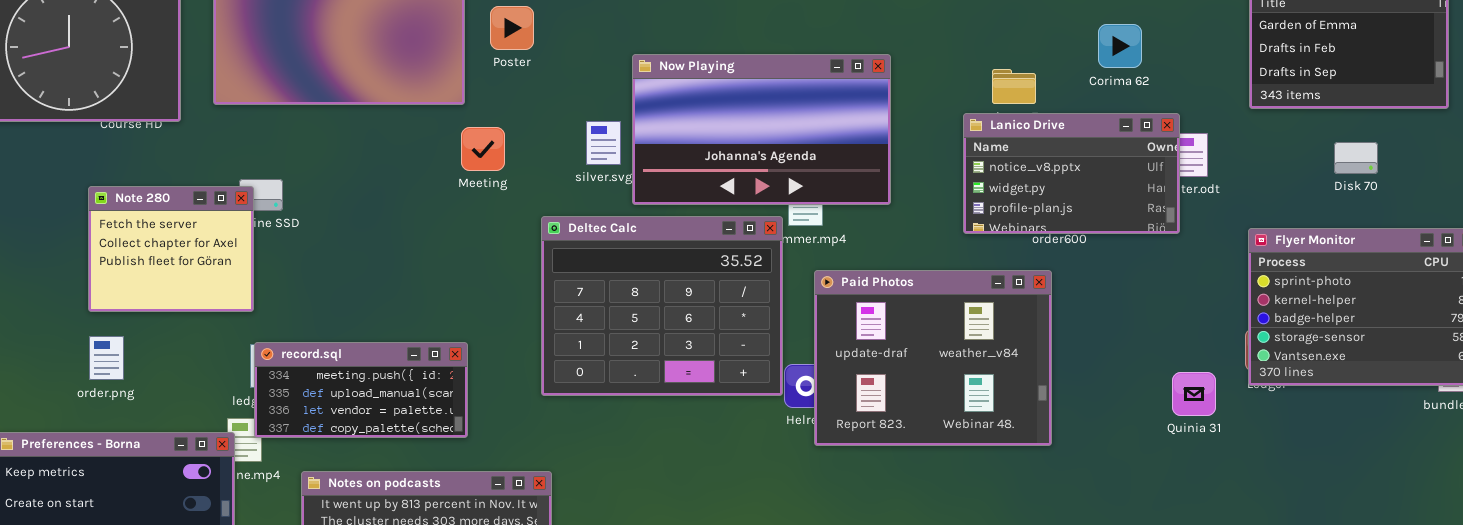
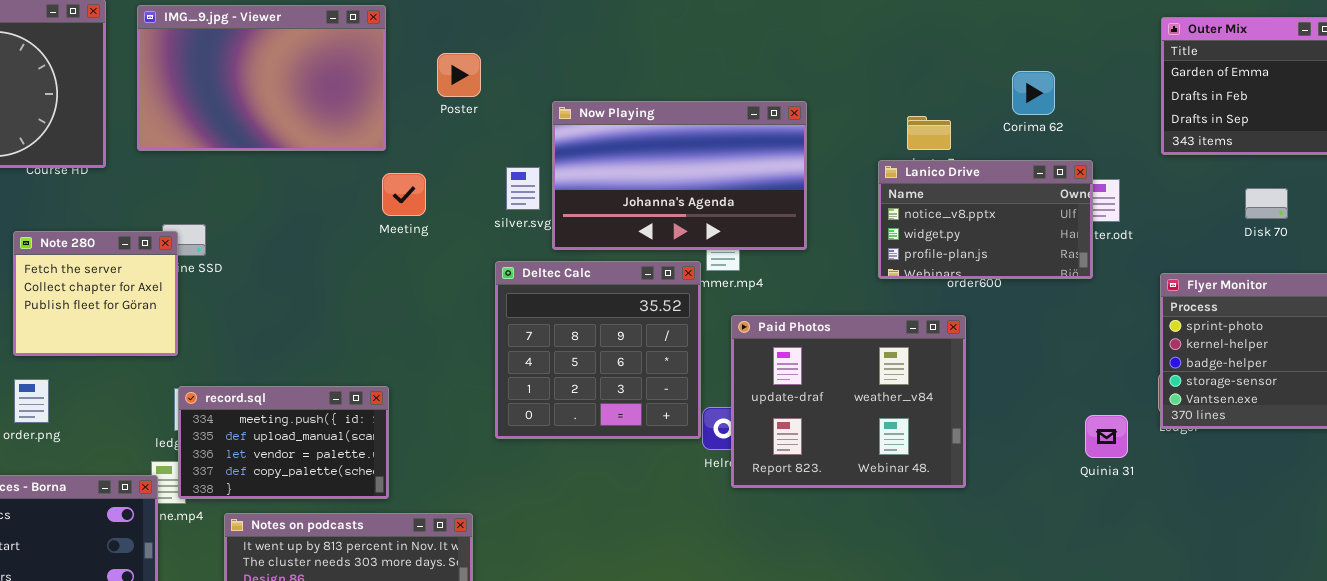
Poster: [490,6,534,50] -> [437,53,481,97], moved
Deltec Calc: [541,216,783,396] -> [495,261,701,439], resized
record.sql: [254,342,468,438] -> [178,386,389,499], resized

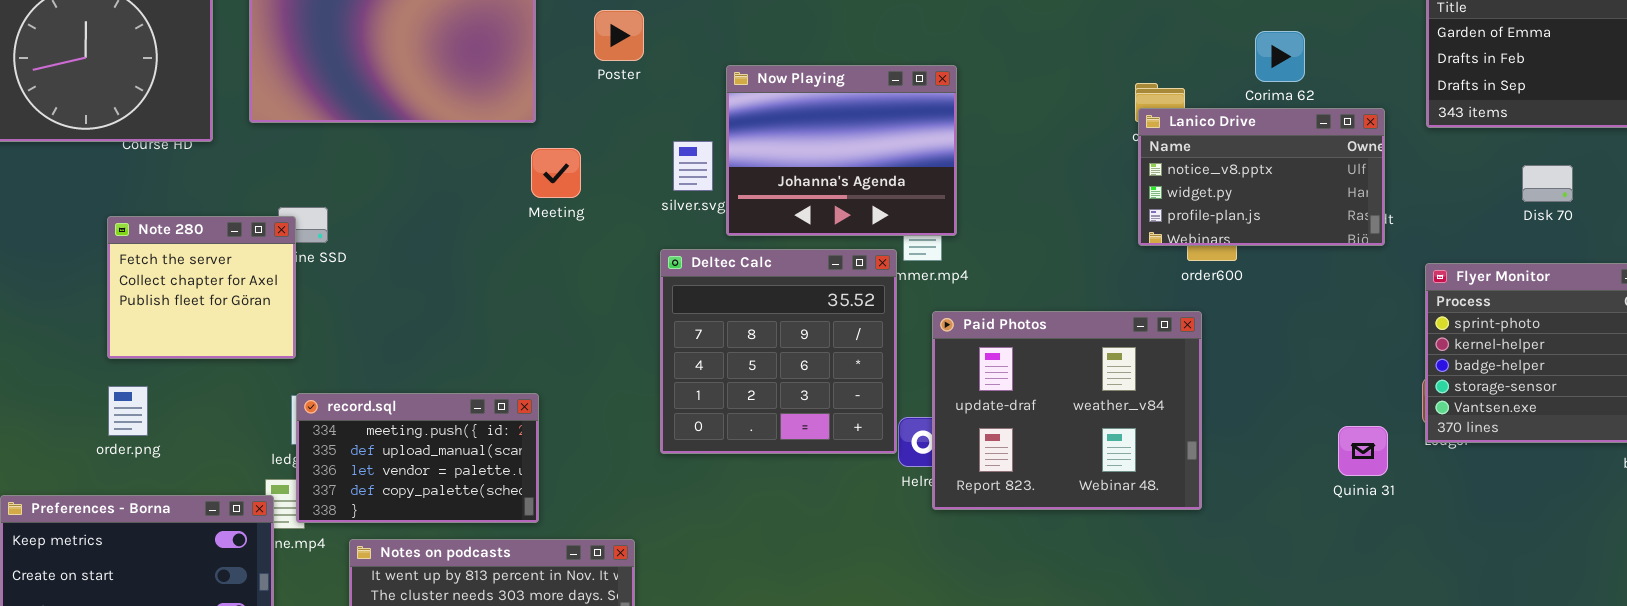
Now Playing: [552,101,807,250] -> [726,65,957,236], resized
Lanico Drive: [878,160,1093,279] -> [1138,108,1385,246], moved

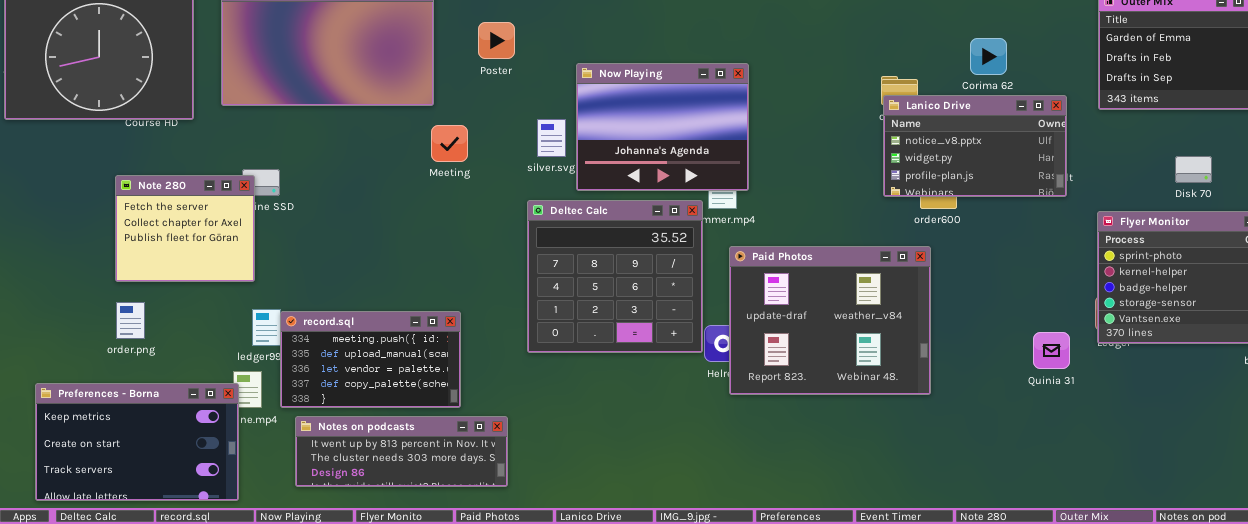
Disk 70: [1522,165,1573,202] -> [1175,156,1212,183], moved
record.sql: [296,393,539,523] -> [280,311,461,408], moved

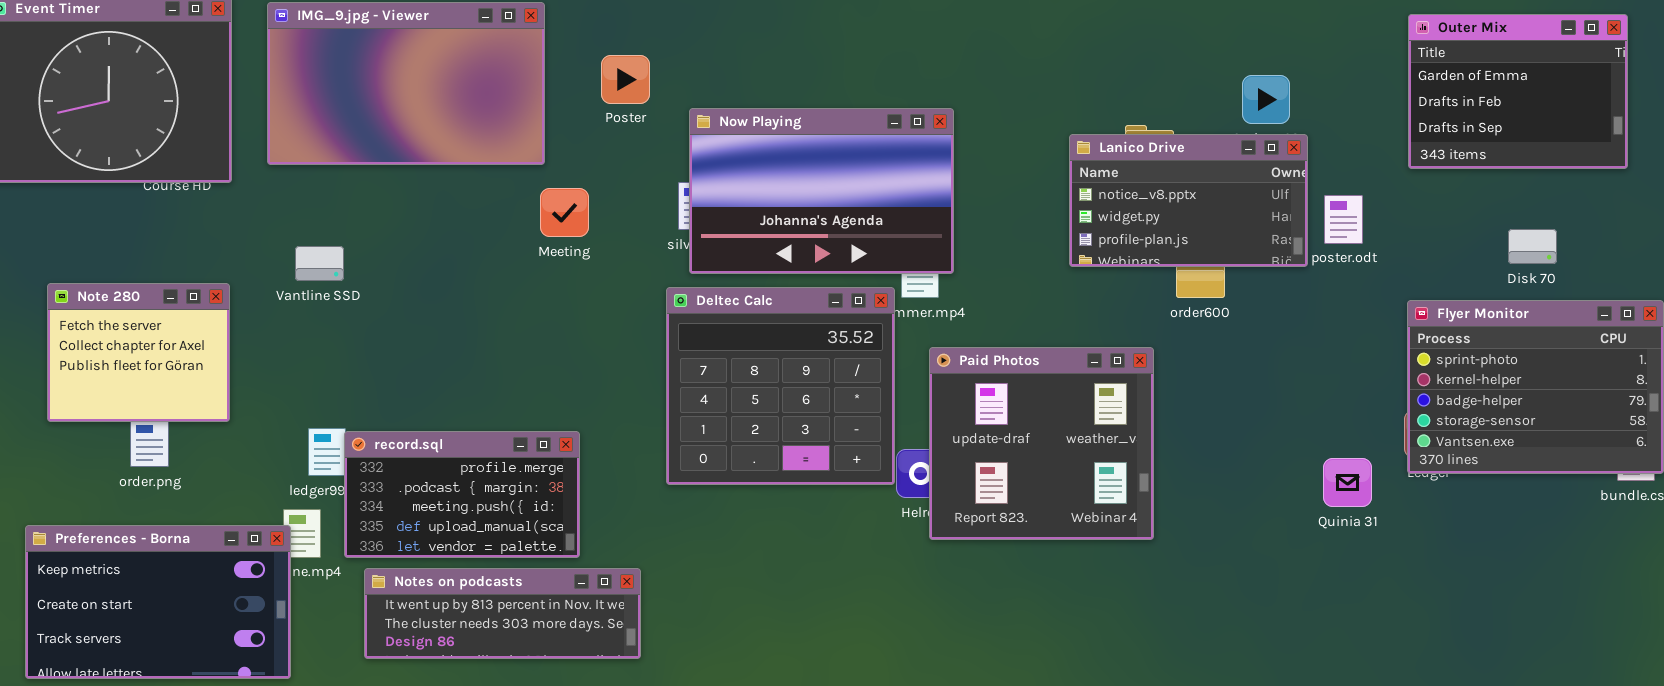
Now Playing: [576,63,749,191] -> [689,108,954,274], resized
Lanico Drive: [883,95,1067,197] -> [1069,134,1308,267], moved
Note 280: [115,175,255,282] -> [47,283,230,422], moved
Paid Photos: [729,246,931,395] -> [929,347,1154,540], resized
record.sql: [280,311,461,408] -> [344,431,580,558], scrolled up 2 rows

